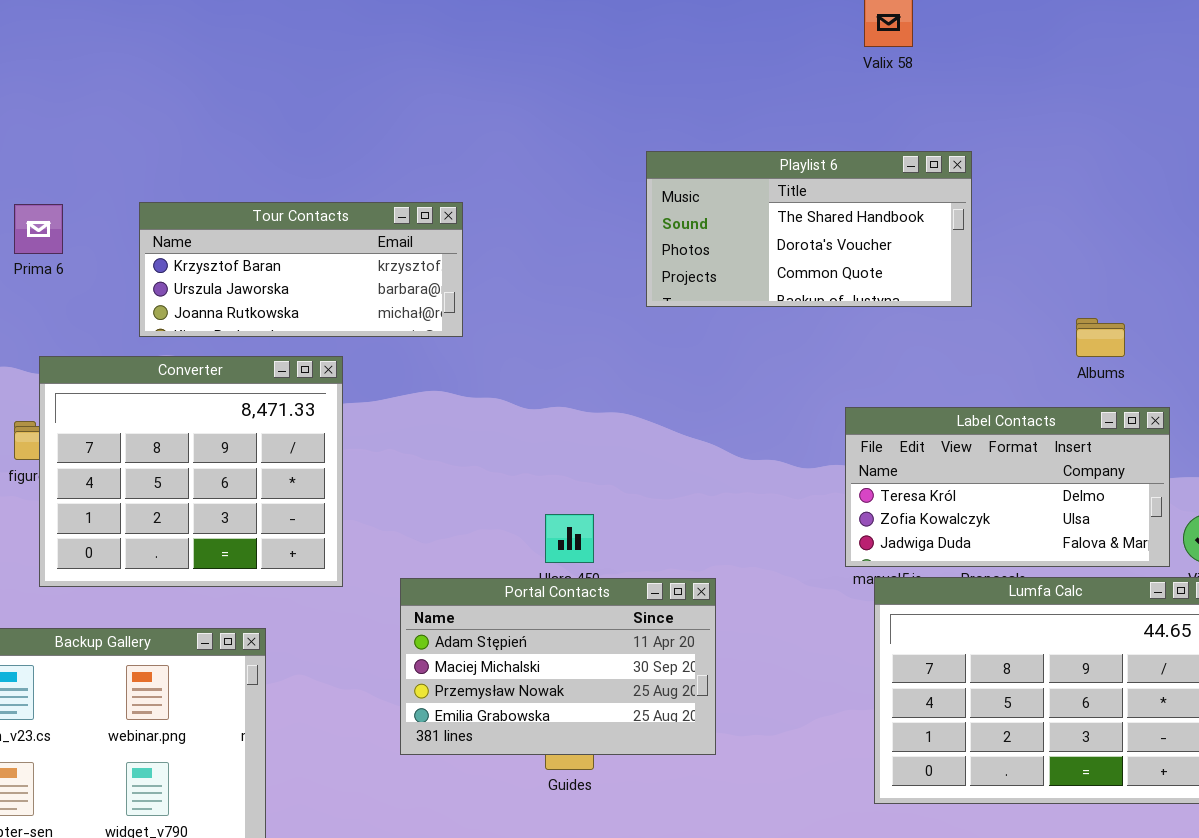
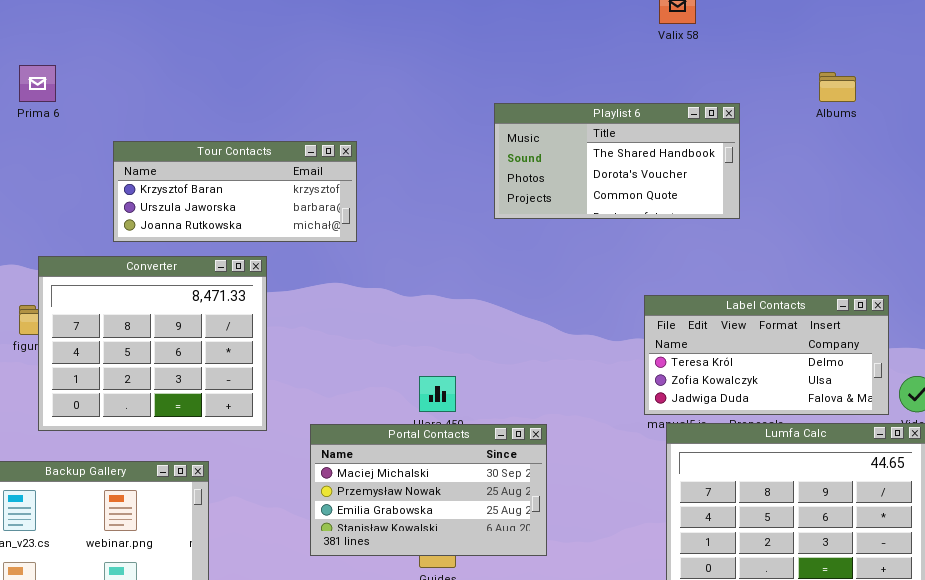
Prima 6: [14,204,63,254] -> [19,65,56,102], moved
Albums: [1076,318,1125,357] -> [819,72,856,102], moved
Portal Contacts: [400,578,716,755] -> [310,424,547,556], scrolled down 1 row

